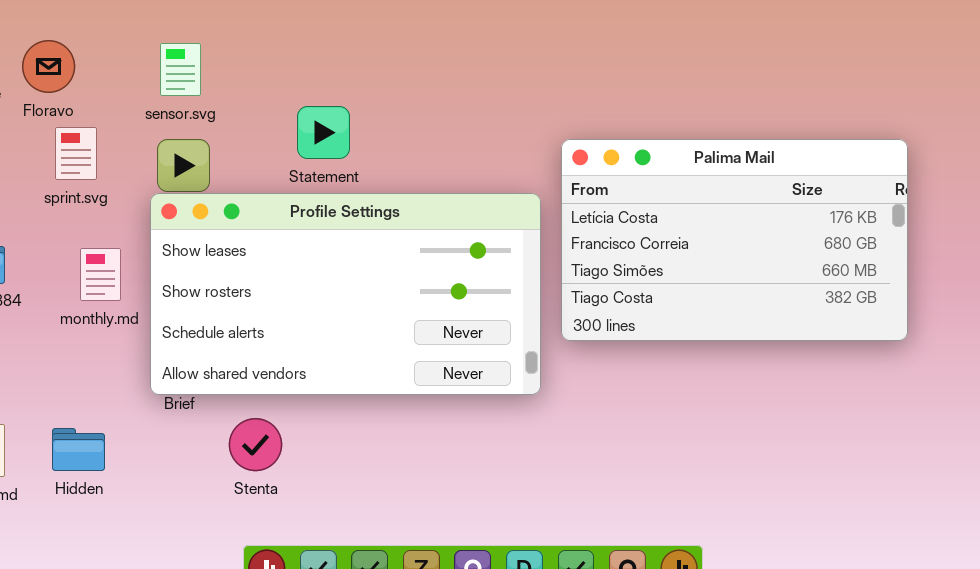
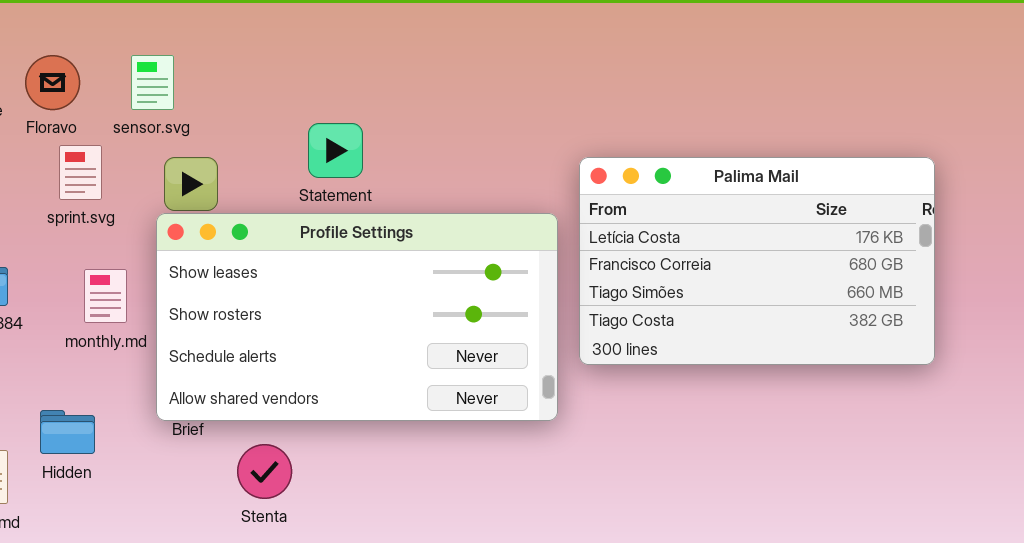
sensor.svg: [160,43,201,96] -> [131,55,174,110], moved
Hidden: [52,428,105,471] -> [40,410,95,454], moved

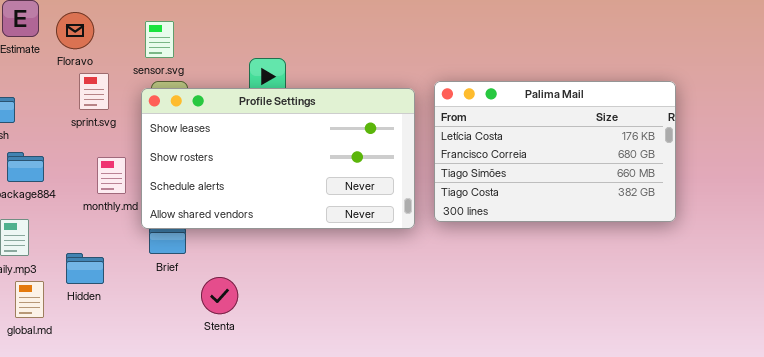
sensor.svg: [131,55,174,110] -> [145,21,174,58], moved
Profile Settings: [156,213,558,421] -> [141,88,415,229], moved

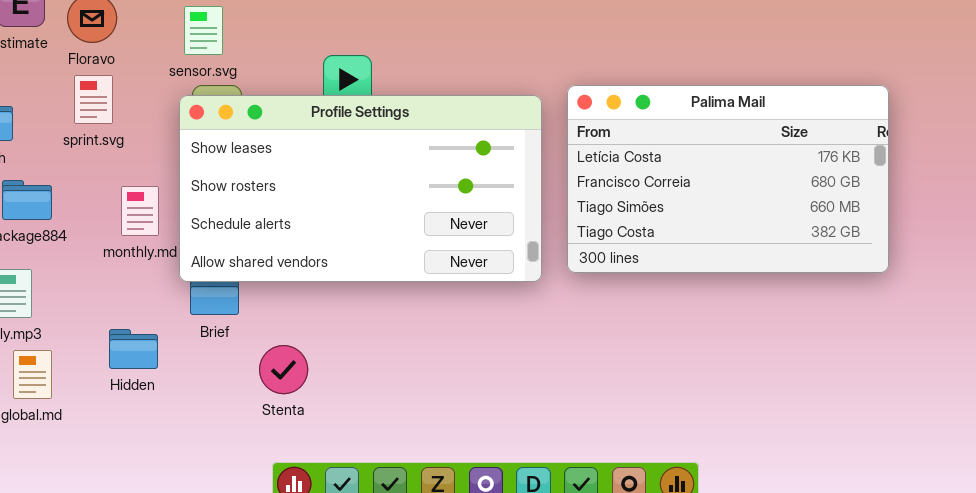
sprint.svg: [79,73,109,110] -> [74,75,113,124], moved
Hidden: [66,253,104,284] -> [109,329,158,369], moved

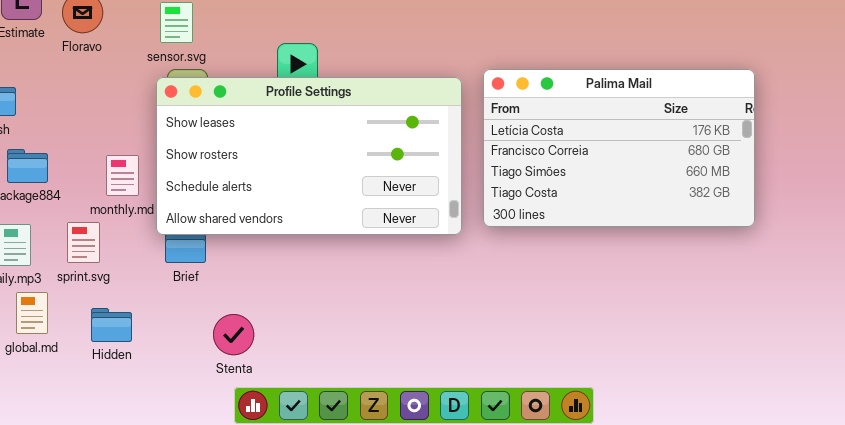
sprint.svg: [74,75,113,124] -> [67,222,100,263], moved
Hidden: [109,329,158,369] -> [91,308,132,342], moved
Stenta: [259,345,308,394] -> [213,314,254,355], moved

